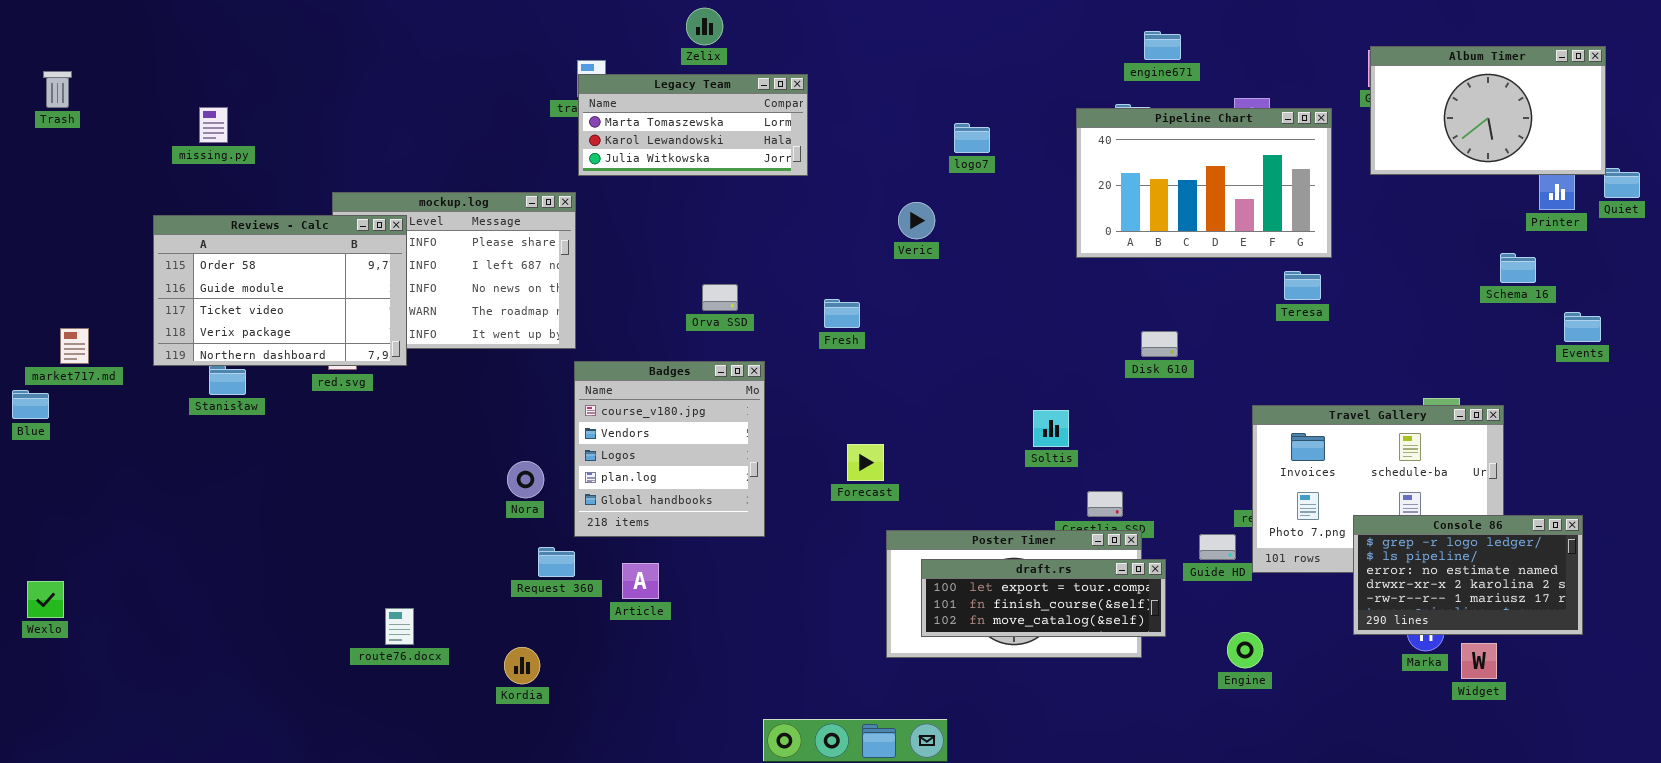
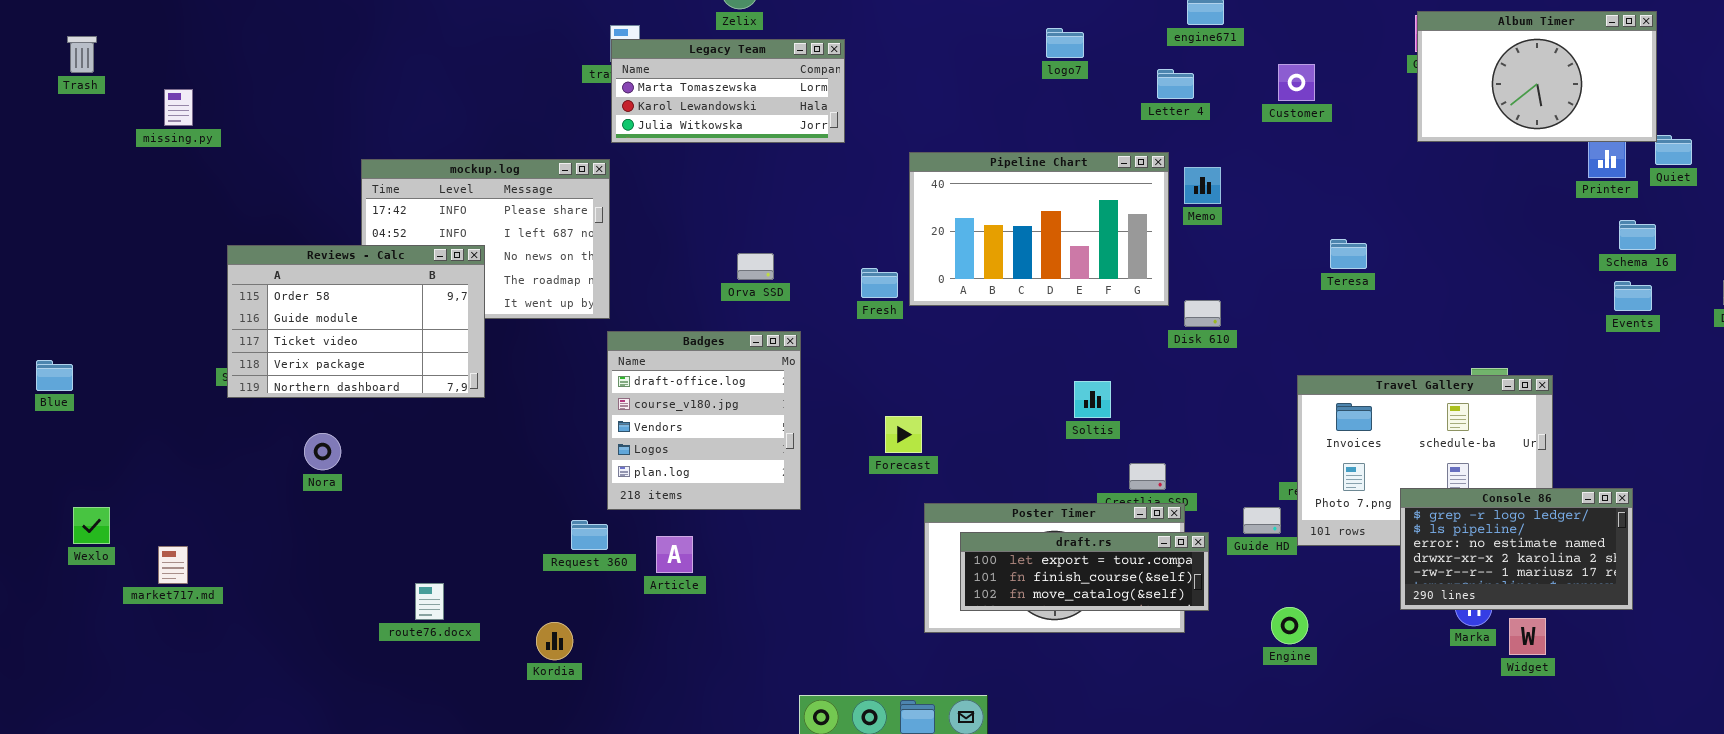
missing.py: [199,107,228,143] -> [164,89,193,126], moved
Pipeline Chart: [1076,108,1332,258] -> [909,152,1169,306], moved
logo7: [954,123,990,153] -> [1046,28,1084,58], moved
Reviews - Calc: [153,215,407,366] -> [227,245,485,398], moved
Schema 16: [1500,253,1536,283] -> [1619,220,1656,250], moved
market717.md: [60,328,89,364] -> [158,546,188,584], moved
Badges: [574,361,765,537] -> [607,331,801,510], scrolled up 1 row
Nora: [507,461,544,498] -> [304,433,341,470], moved
Wexlo: [27,581,64,618] -> [73,507,110,544], moved

